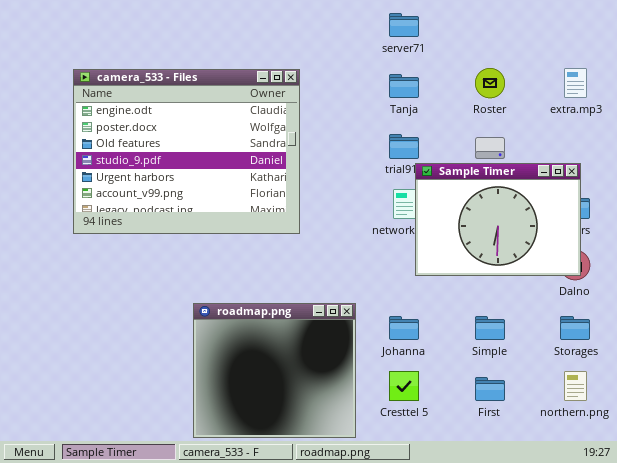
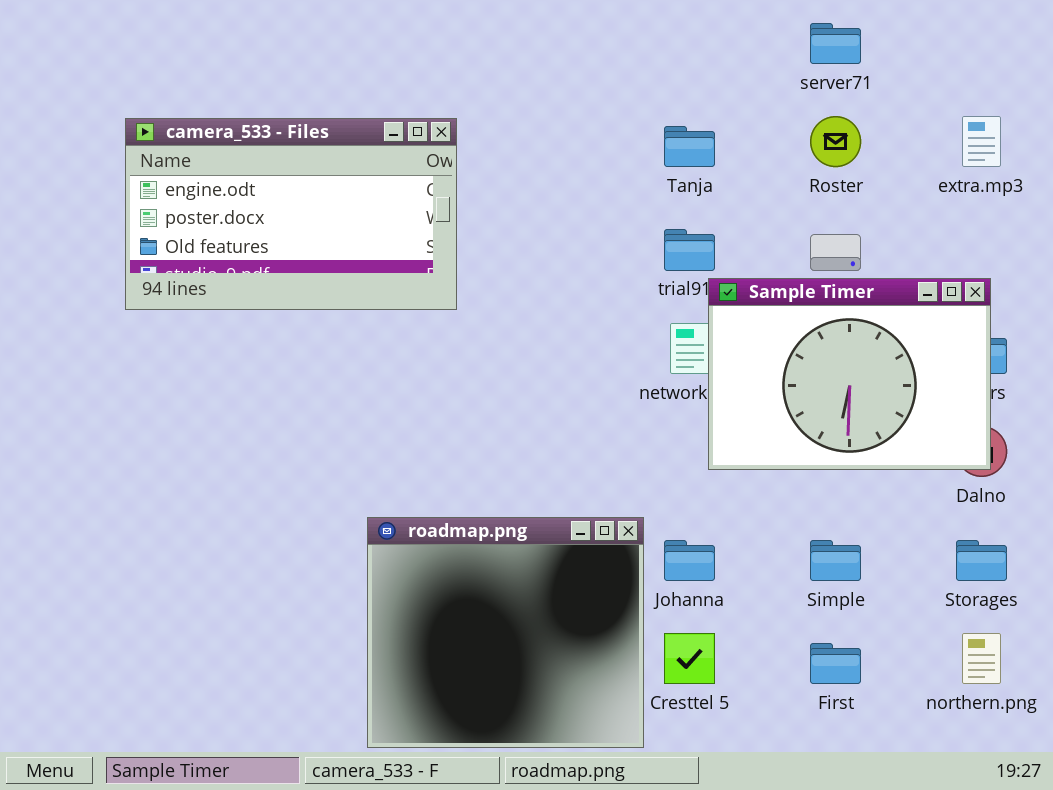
server71: [389,13,419,37] -> [810,23,861,64], moved
camera_533 - Files: [73,69,300,234] -> [125,118,457,310], resized
roadmap.png: [193,303,356,438] -> [367,517,644,748], moved

